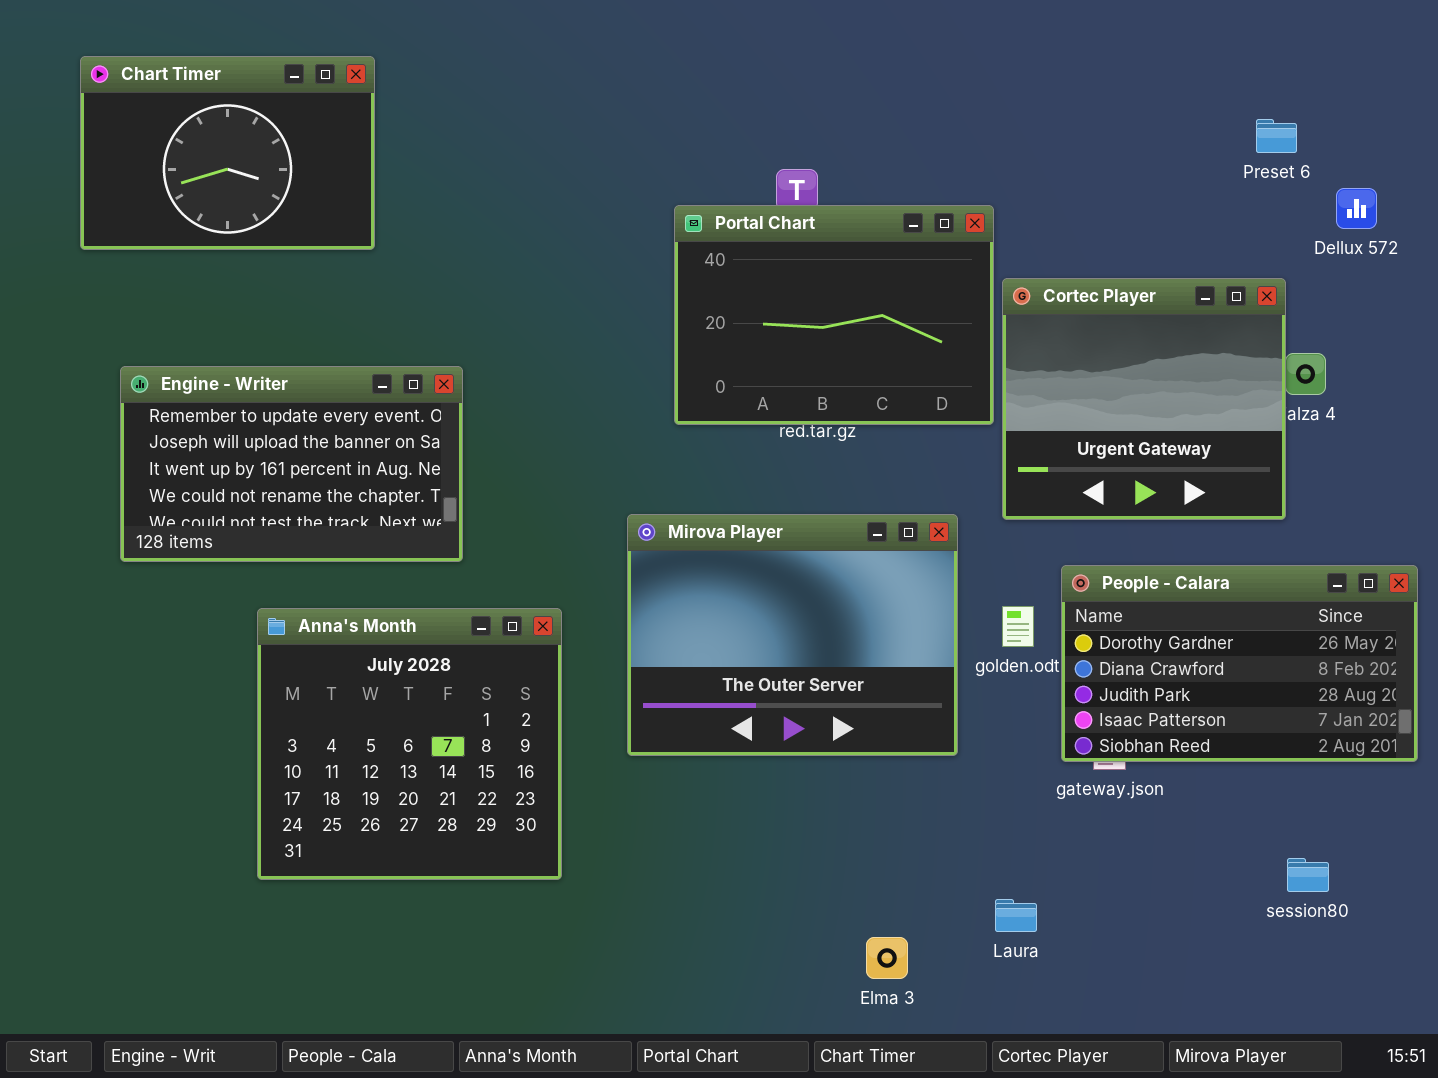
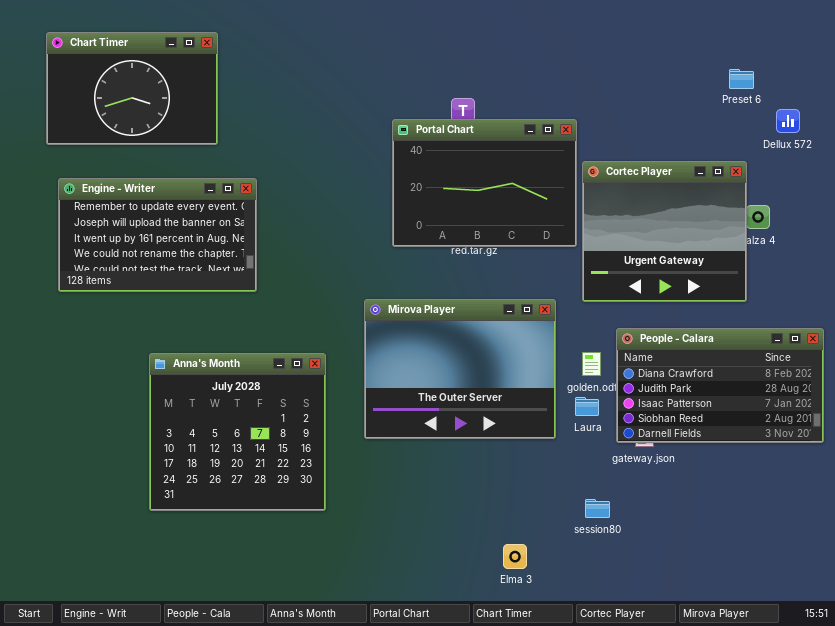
Engine - Writer: [120,366,463,562] -> [58,178,257,292], moved
People - Calara: [1061,565,1418,762] -> [616,328,824,443], scrolled down 1 row
session80: [1287,858,1329,892] -> [585,499,610,518], moved
Laura: [995,899,1037,932] -> [575,397,599,416], moved

